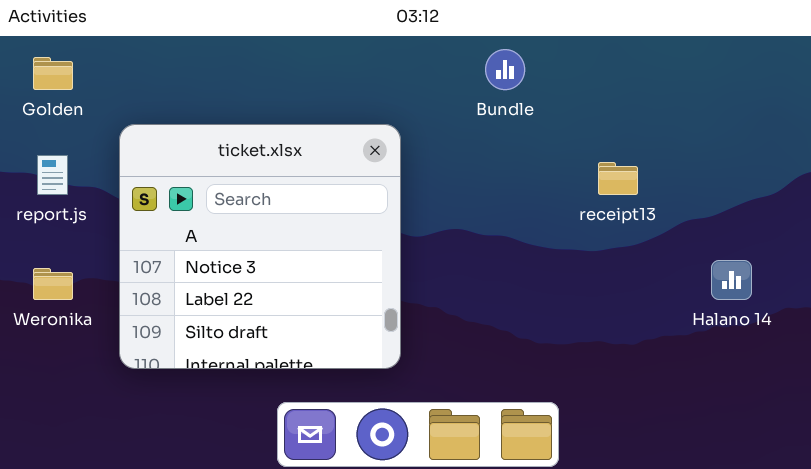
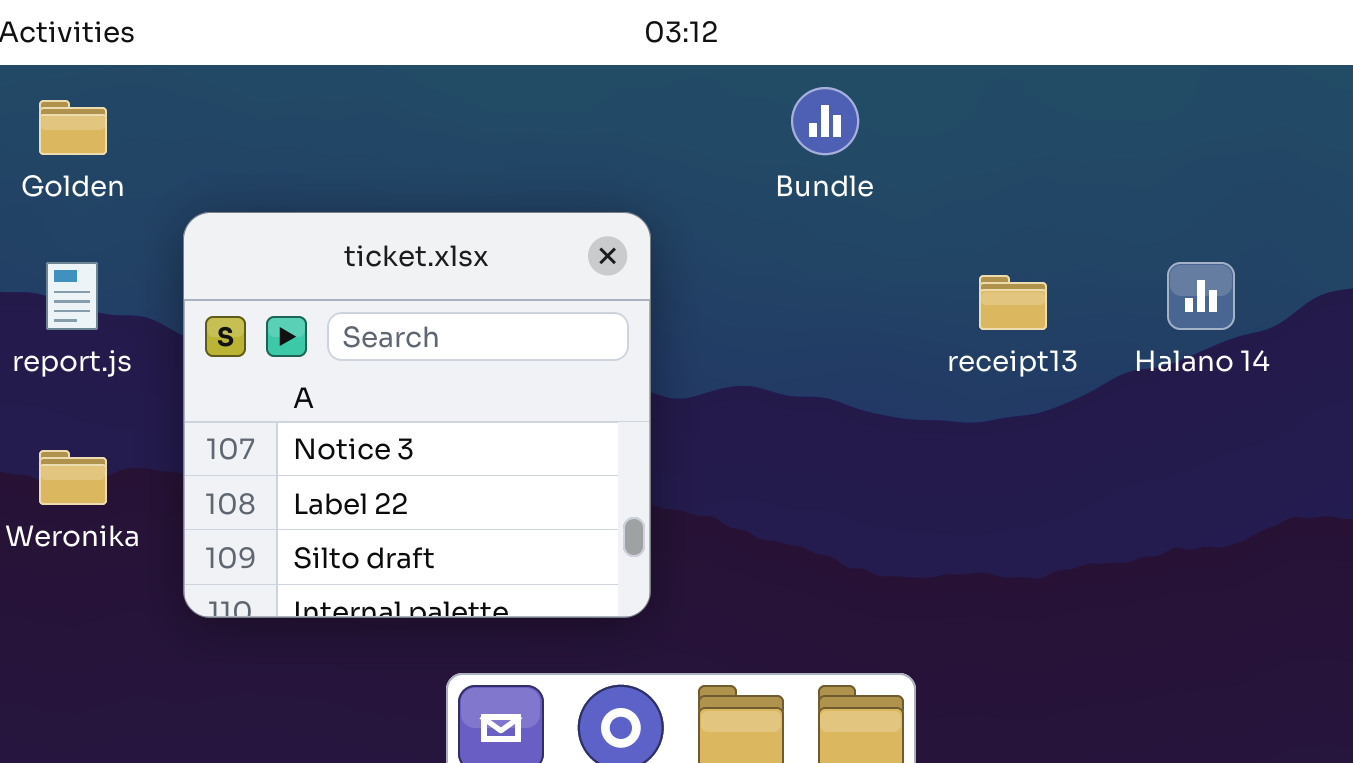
Halano 14: [711,260,752,300] -> [1167,262,1235,330], moved

